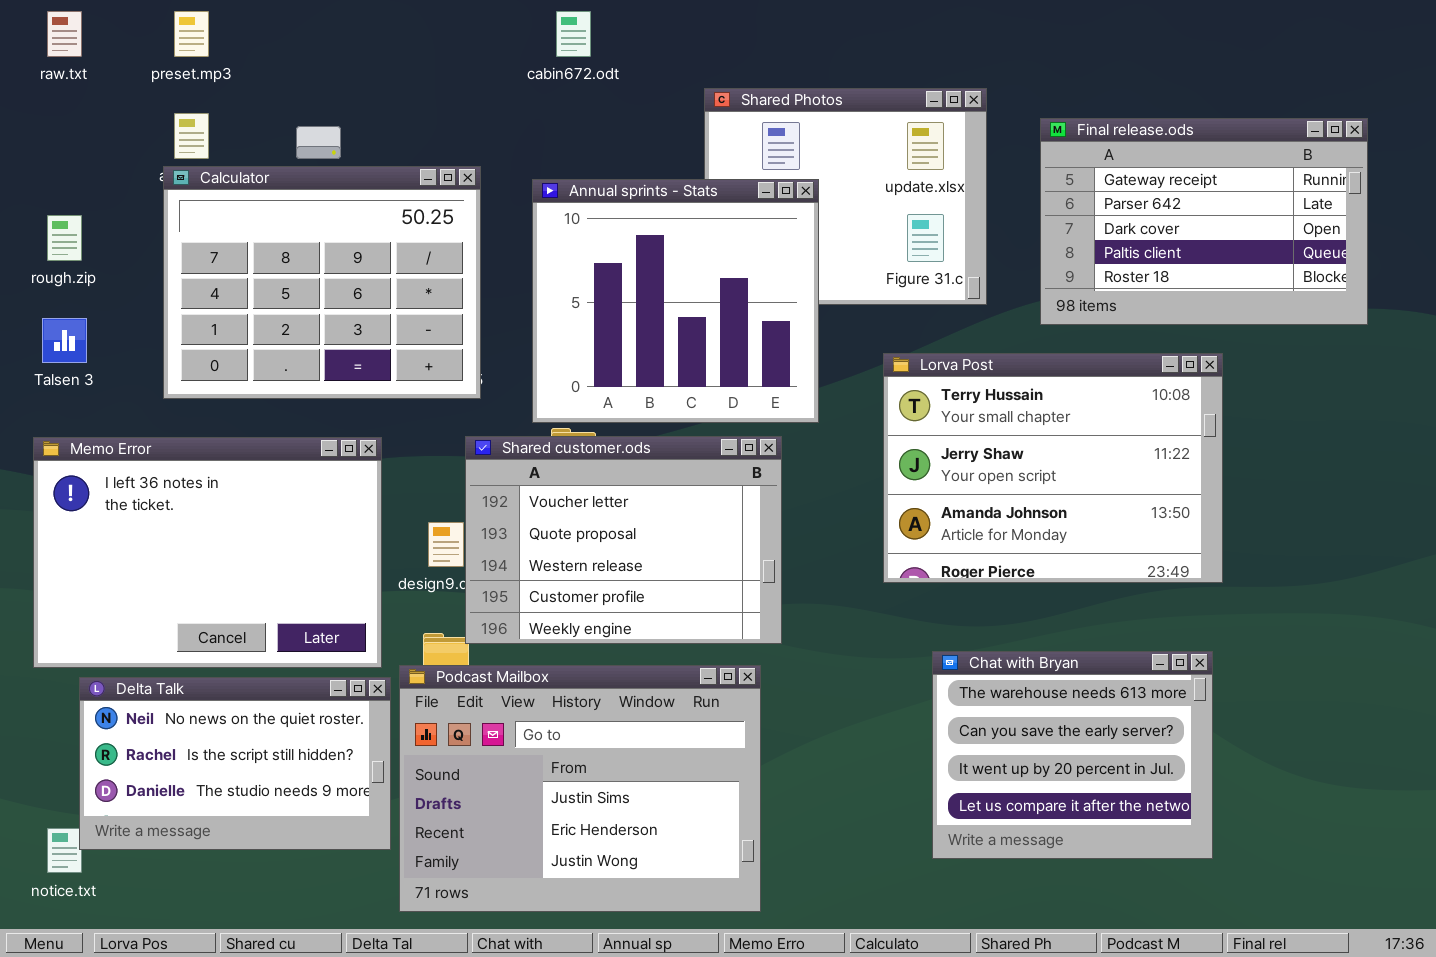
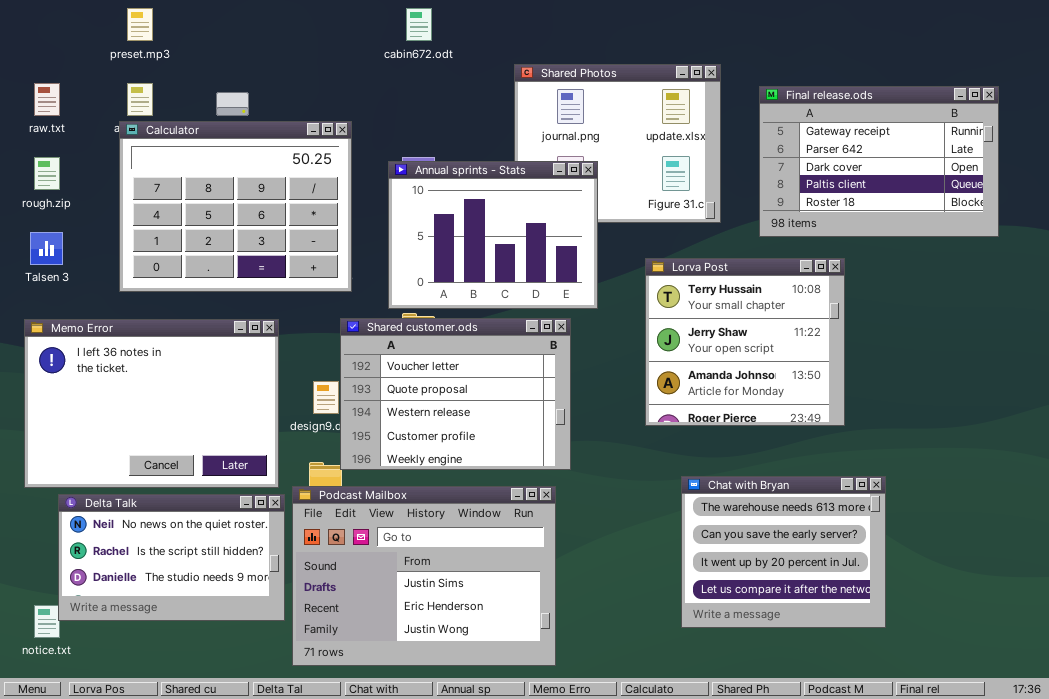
raw.txt: [47,11,82,57] -> [34,83,60,116], moved
Annual sprints - Stats: [532,179,819,423] -> [388,161,598,309], resized
Lorva Post: [883,353,1223,583] -> [645,258,845,426], resized

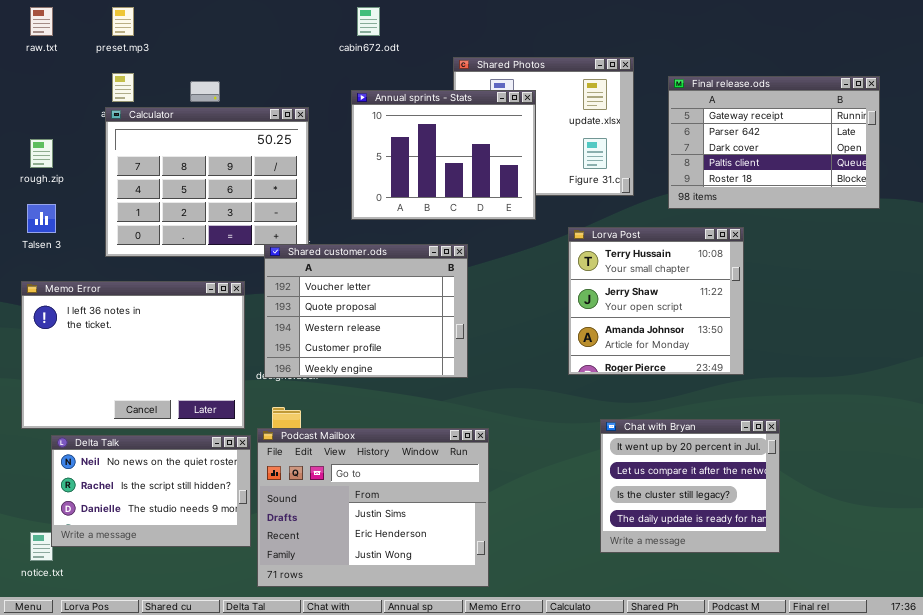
raw.txt: [34,83,60,116] -> [30,7,53,36], moved
Annual sprints - Stats: [388,161,598,309] -> [351,90,536,220], moved
Shared customer.ods: [340,318,571,470] -> [264,244,468,378], moved
Chat with Bryan: [681,476,886,628] -> [600,419,780,553], scrolled down 2 rows

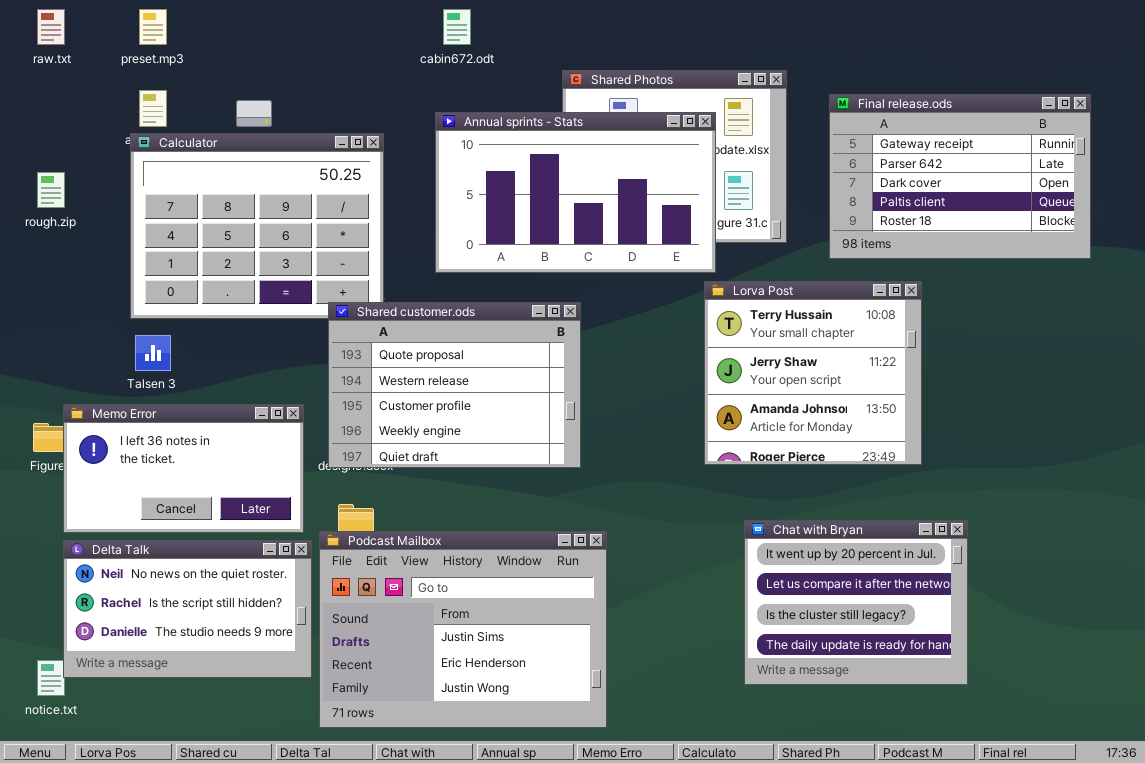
Annual sprints - Stats: [351,90,536,220] -> [435,112,716,273], resized
Talsen 3: [27,204,56,233] -> [135,335,171,371], moved
Shared customer.ods: [264,244,468,378] -> [328,302,581,468], scrolled down 1 row
Memo Error: [21,281,245,429] -> [63,404,304,533], resized

